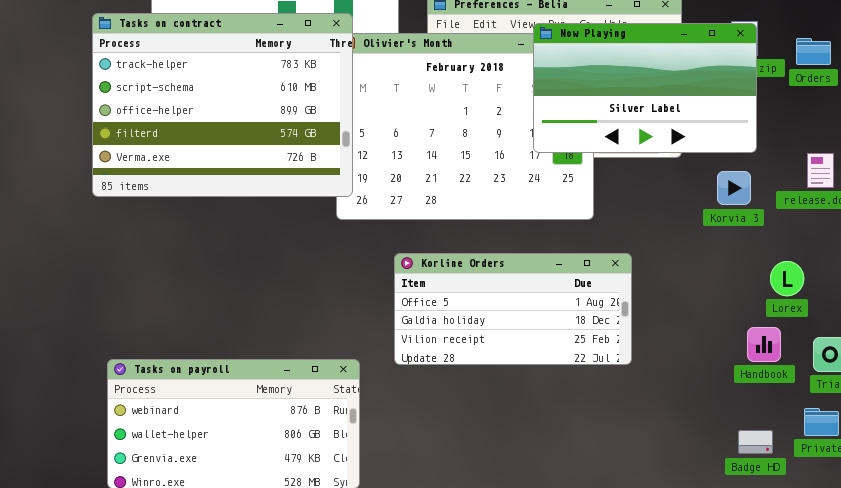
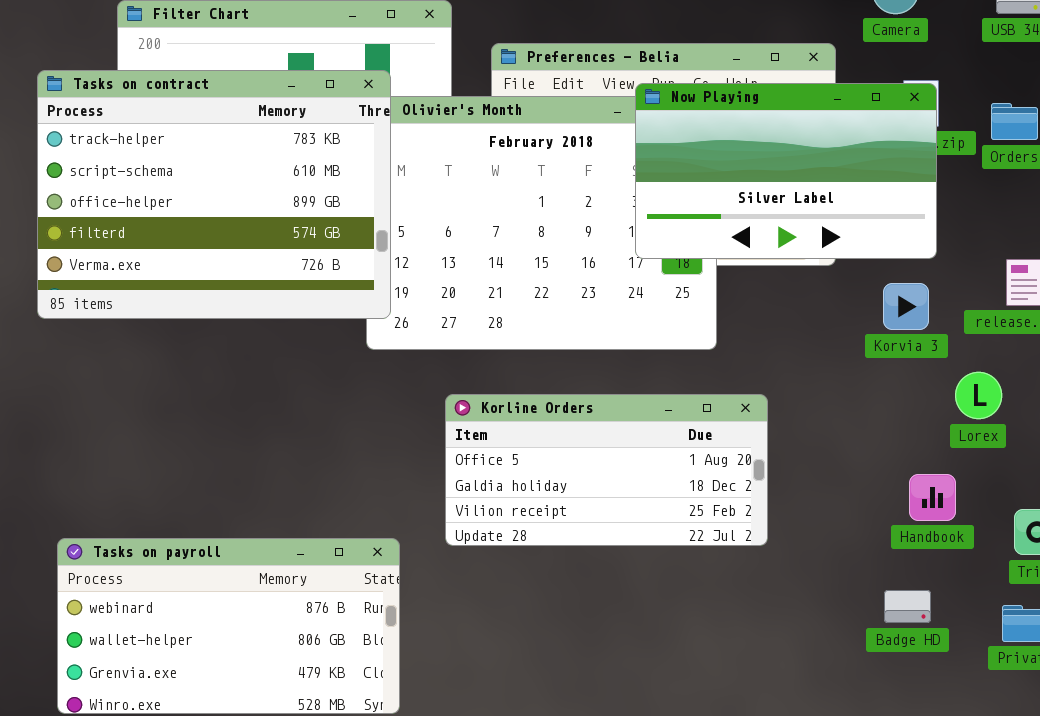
Lorex: [770,261,804,296] -> [955,372,1002,419], moved
Handbook: [747,327,781,362] -> [909,474,956,521], moved
Badge HD: [738,430,773,454] -> [884,590,931,623], moved

